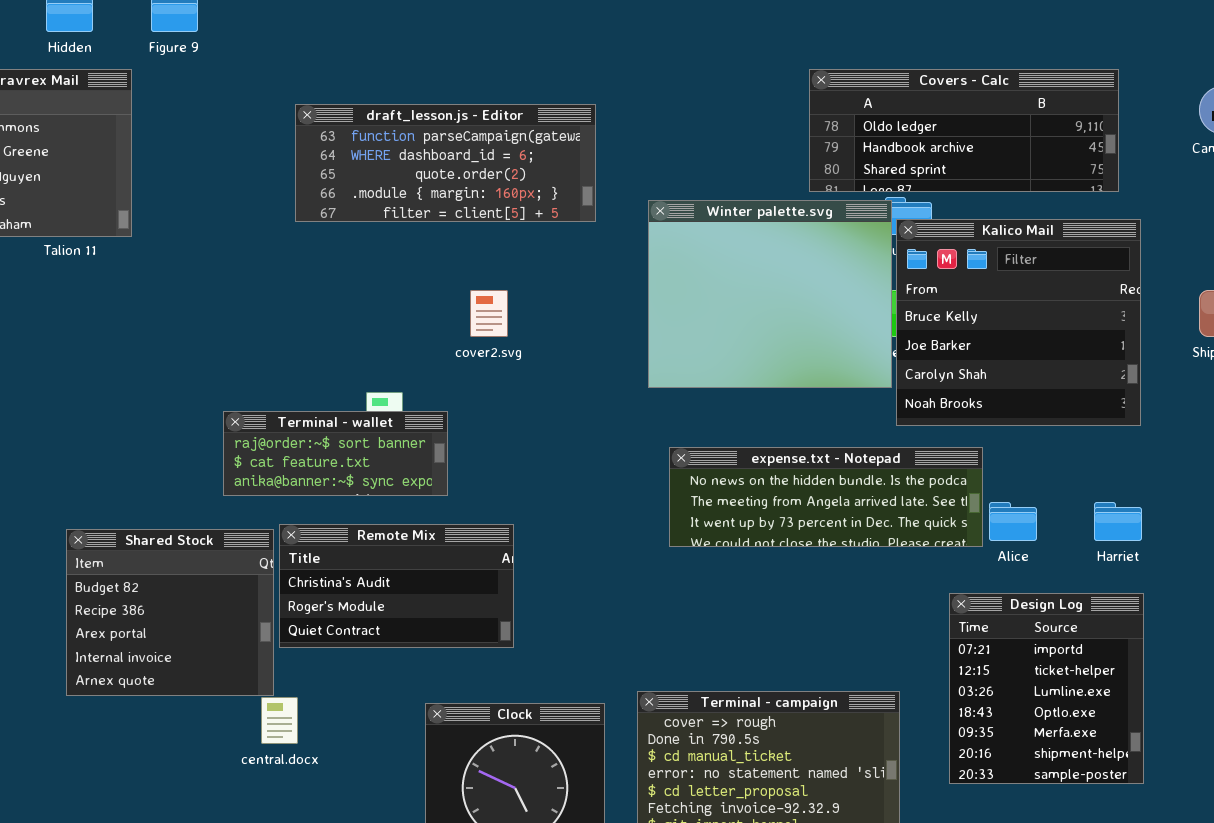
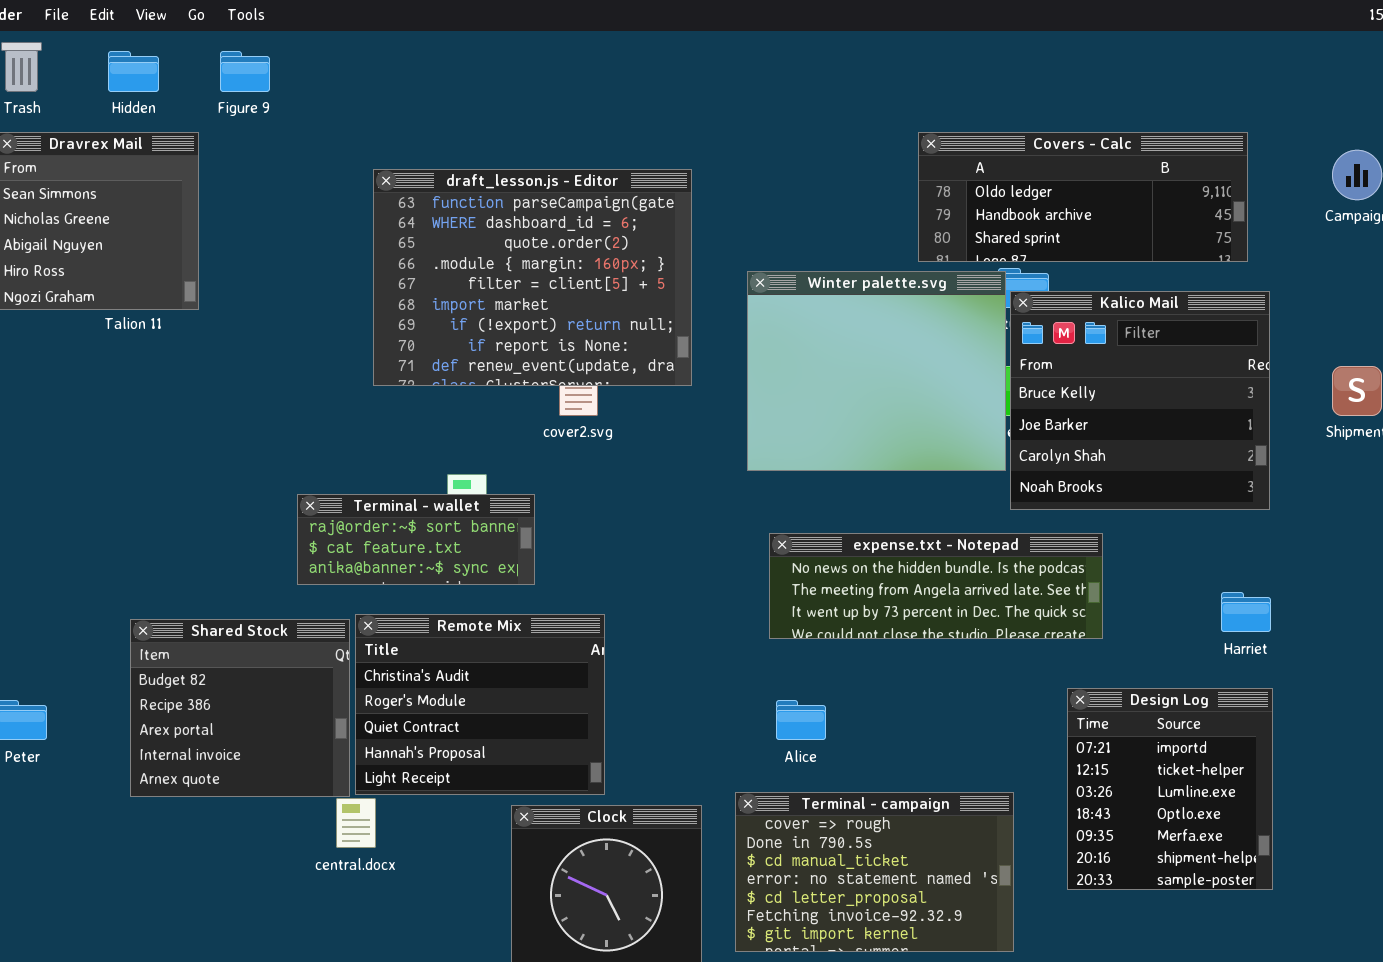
draft_lesson.js - Editor: [295,104,596,222] -> [373,169,692,386], resized
Alice: [989,502,1037,541] -> [776,700,826,740], moved
Remote Mix: [279,524,514,648] -> [355,614,605,795], resized

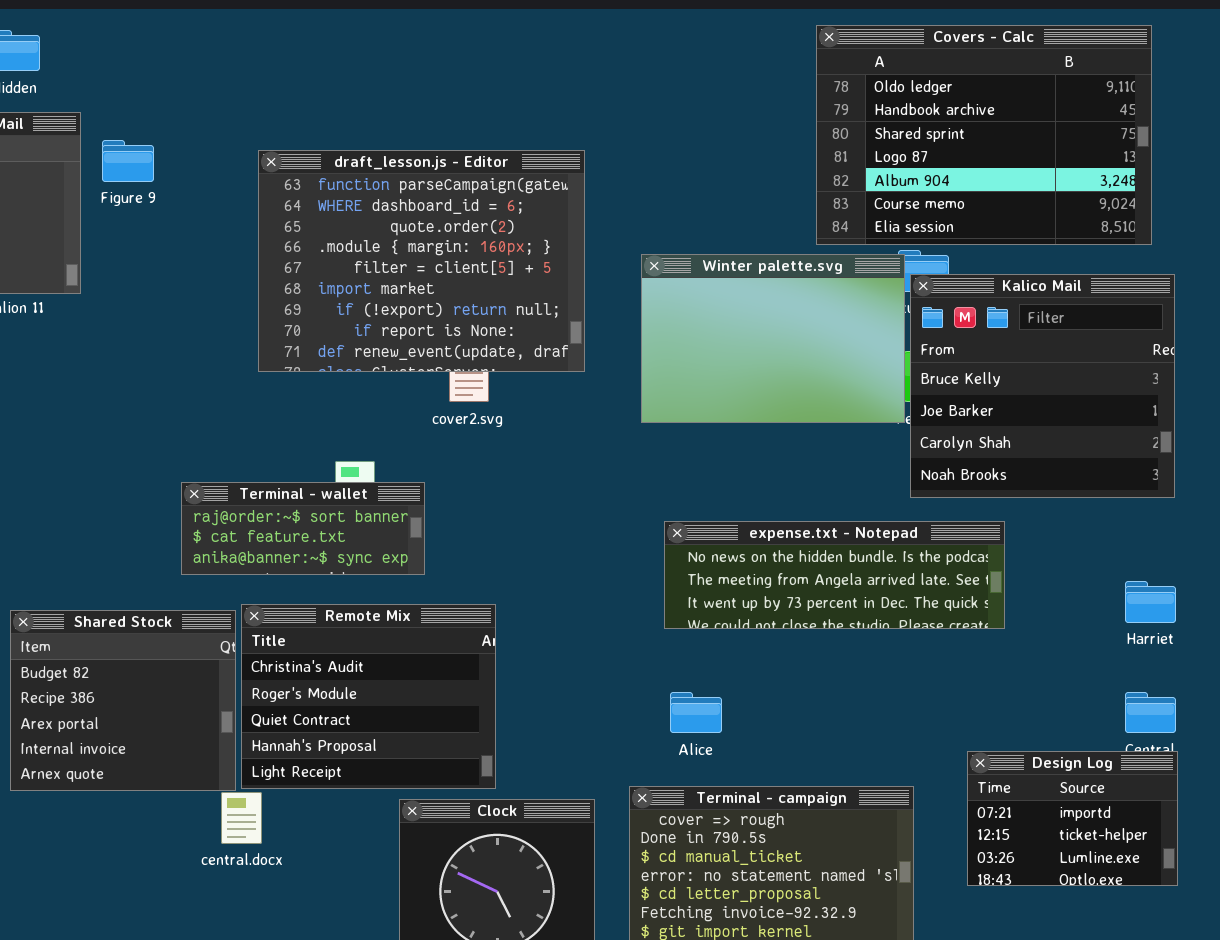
Figure 9: [220,51,270,92] -> [102,140,154,182], moved
Covers - Calc: [918,132,1248,262] -> [816,25,1152,245], resized
Winter palette.svg: [747,271,1006,471] -> [641,254,905,423], resized
Design Log: [1067,688,1273,890] -> [967,751,1178,886], resized

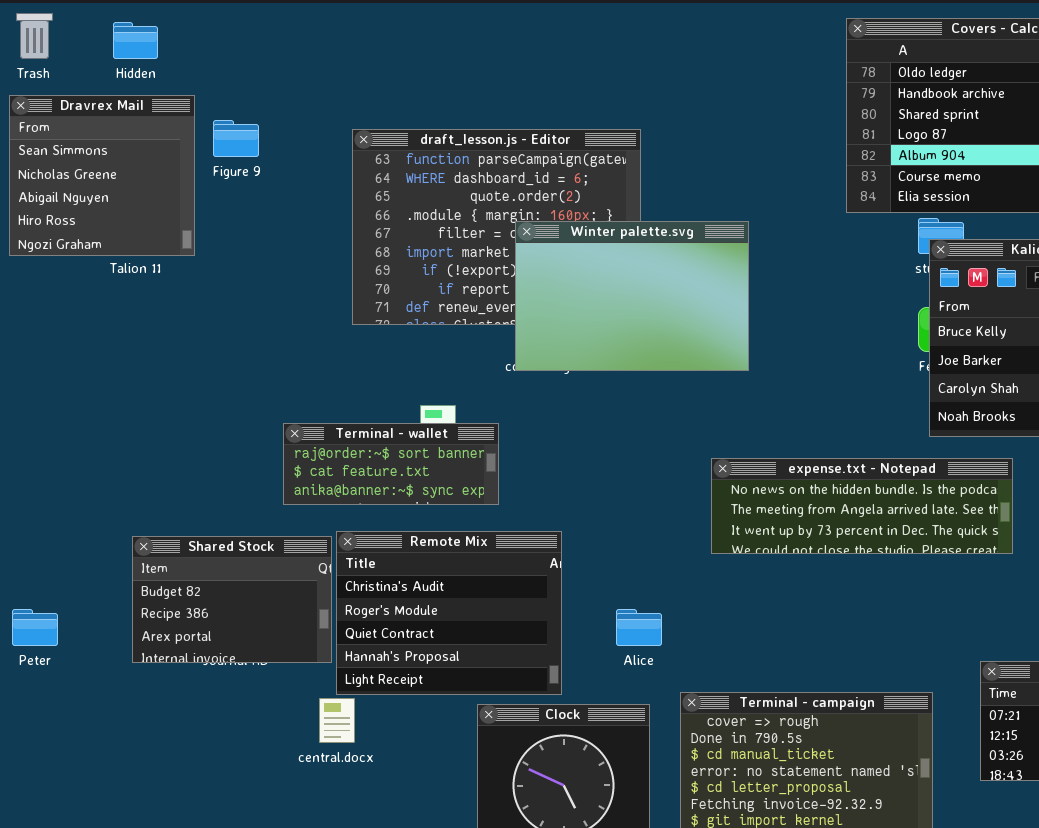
Winter palette.svg: [641,254,905,423] -> [515,221,749,371], moved
Shared Stock: [10,610,236,791] -> [132,536,332,663], resized
Alice: [670,692,722,733] -> [616,609,662,646], moved

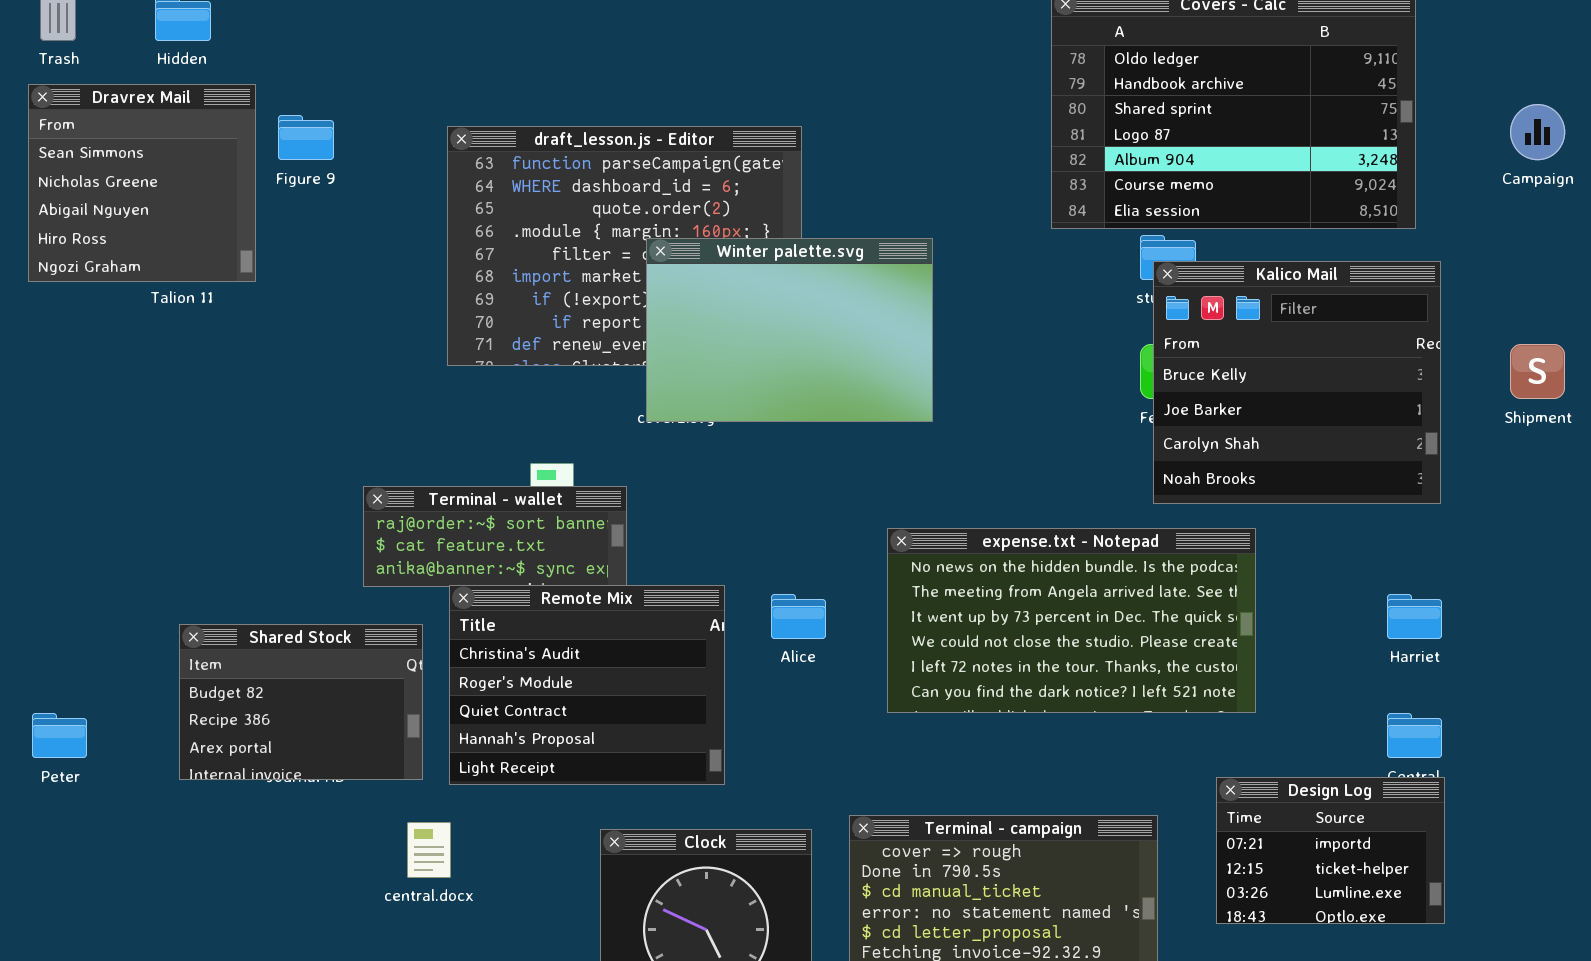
expense.txt - Notepad: [711,458,1013,554] -> [887,528,1256,713], resized
Remote Mix: [336,531,562,695] -> [449,585,725,785], moved
Alice: [616,609,662,646] -> [771,594,826,639], moved

